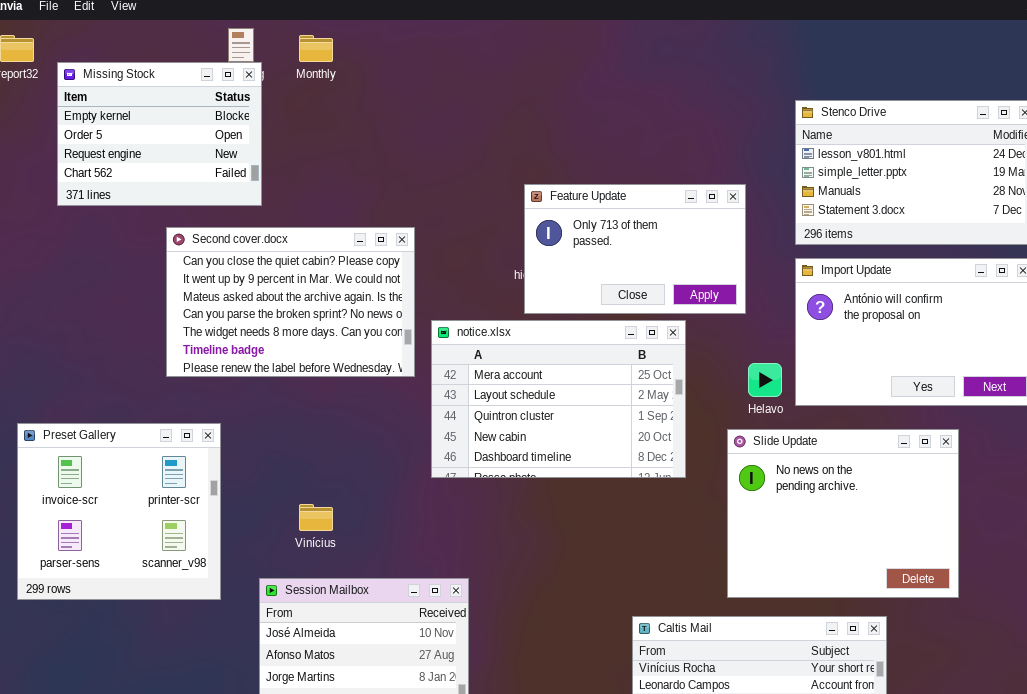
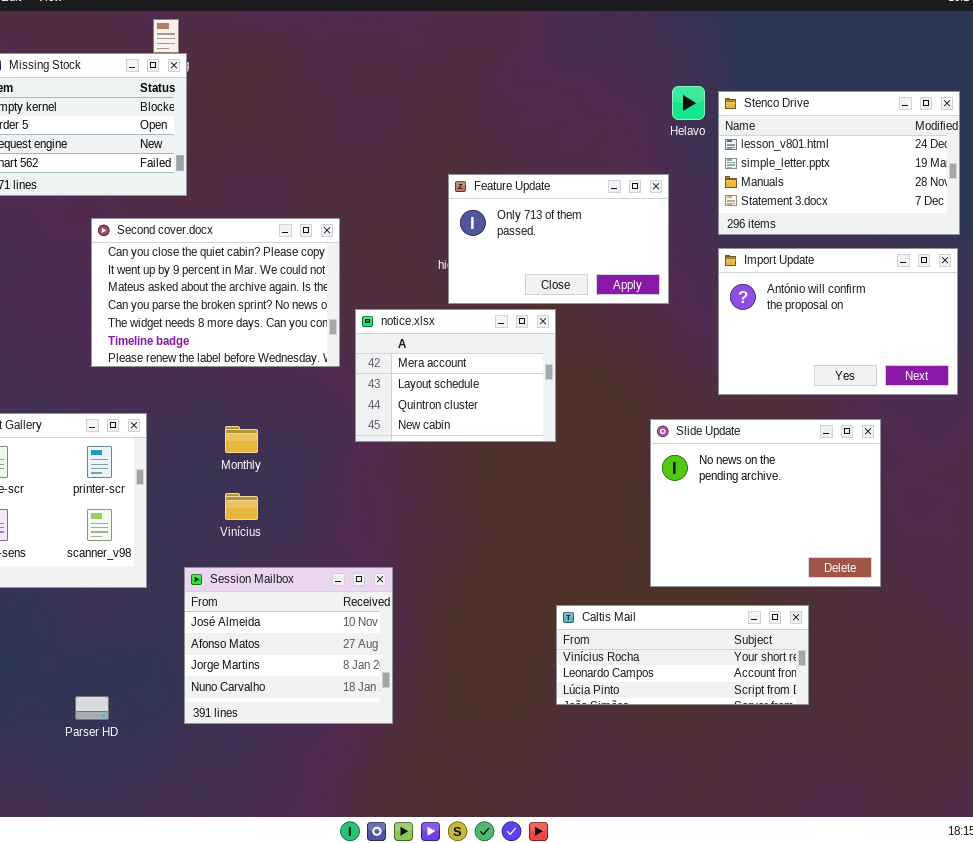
Monthly: [299,35,333,62] -> [225,426,258,453], moved
notice.xlsx: [431,320,686,478] -> [355,309,556,442], resized
Helavo: [748,363,782,397] -> [672,86,705,120], moved

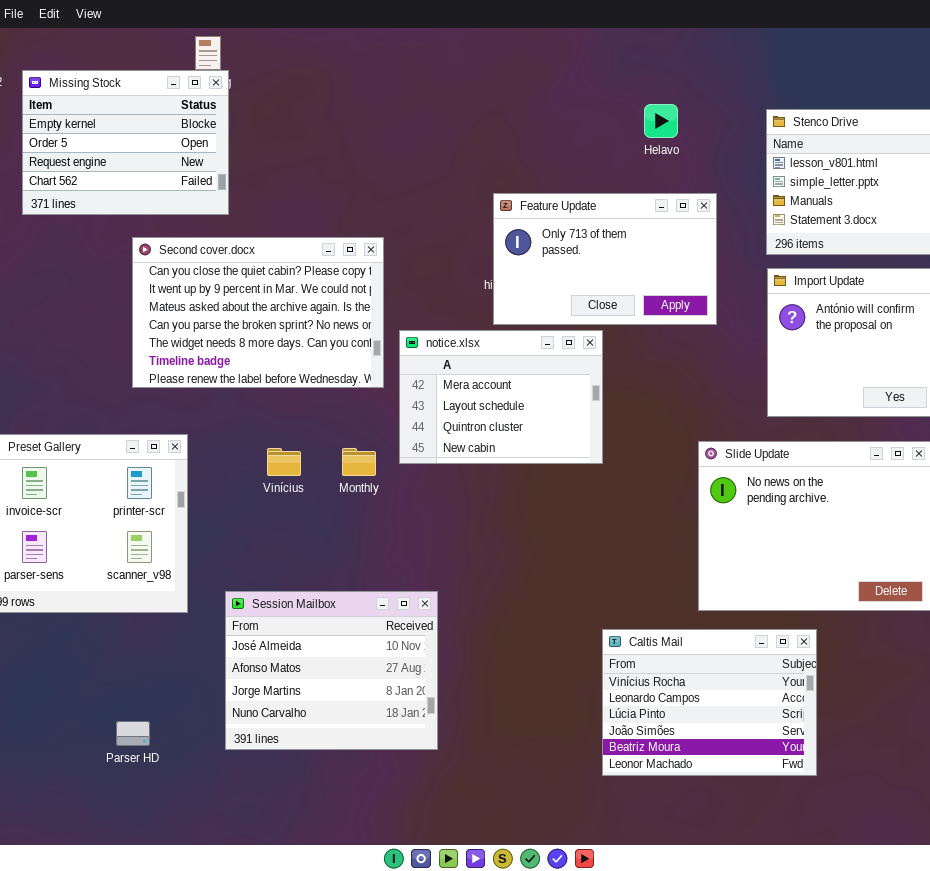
Helavo: [672,86,705,120] -> [644,104,678,138], moved
Monthly: [225,426,258,453] -> [342,448,376,476], moved
Vinícius: [225,493,258,520] -> [267,448,301,476], moved
Caltis Mail: [556,605,809,705] -> [602,629,817,776], resized

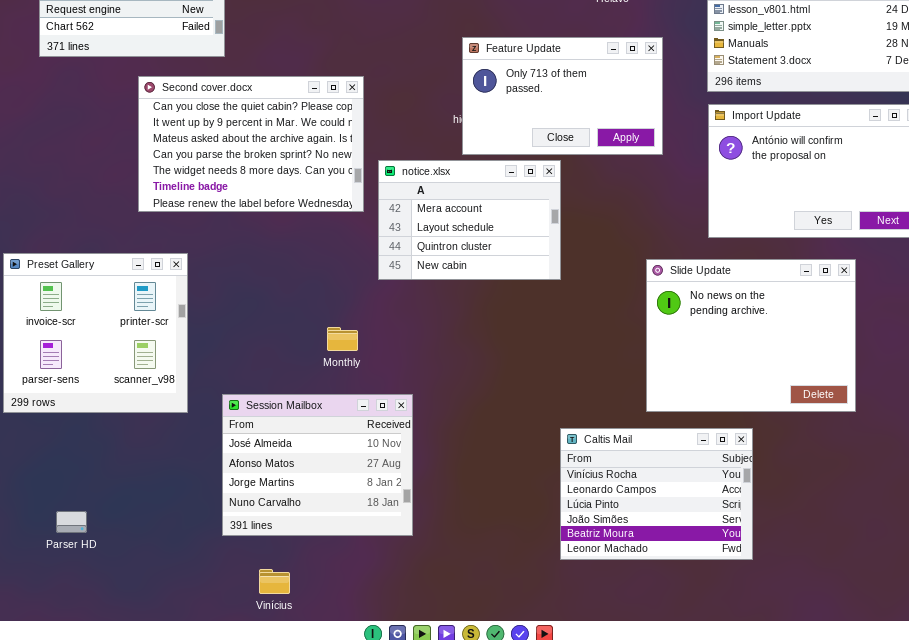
Vinícius: [267,448,301,476] -> [259,569,290,594], moved
Monthly: [342,448,376,476] -> [327,327,358,351], moved
Parser HD: [116,721,150,746] -> [56,511,87,533], moved

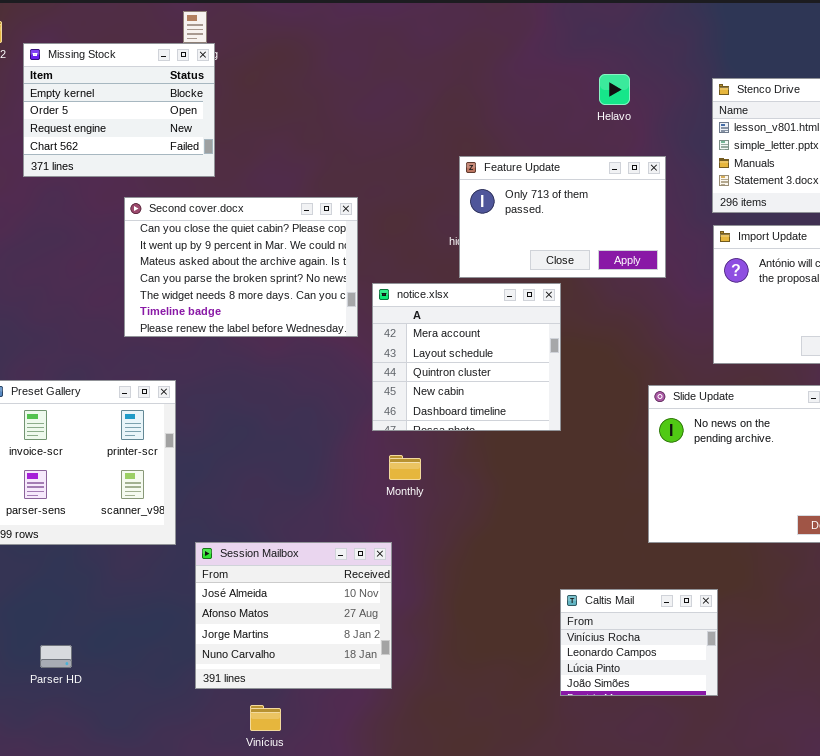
notice.xlsx: [378,160,561,280] -> [372,283,561,431], resized
Monthly: [327,327,358,351] -> [389,455,421,480], moved
Session Mailbox: [222,394,413,536] -> [195,542,392,689], moved
Caltis Mail: [560,428,753,560] -> [560,589,718,696], resized

